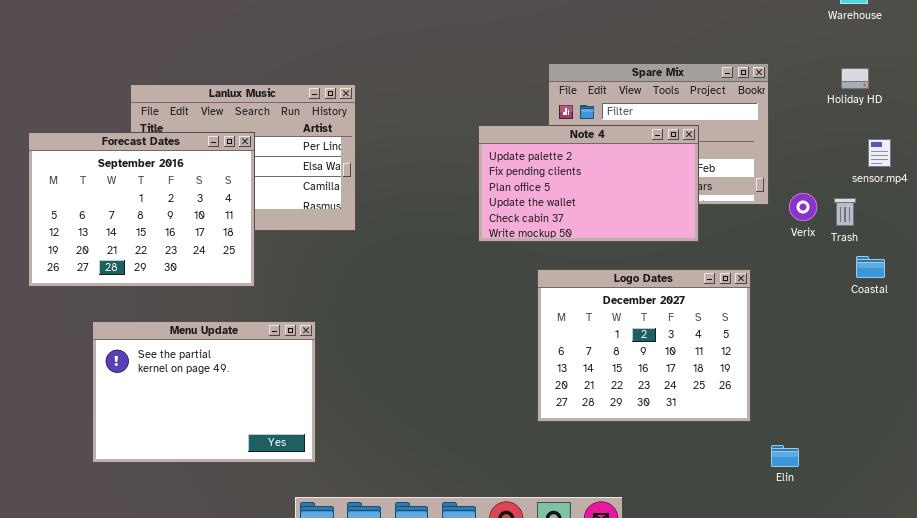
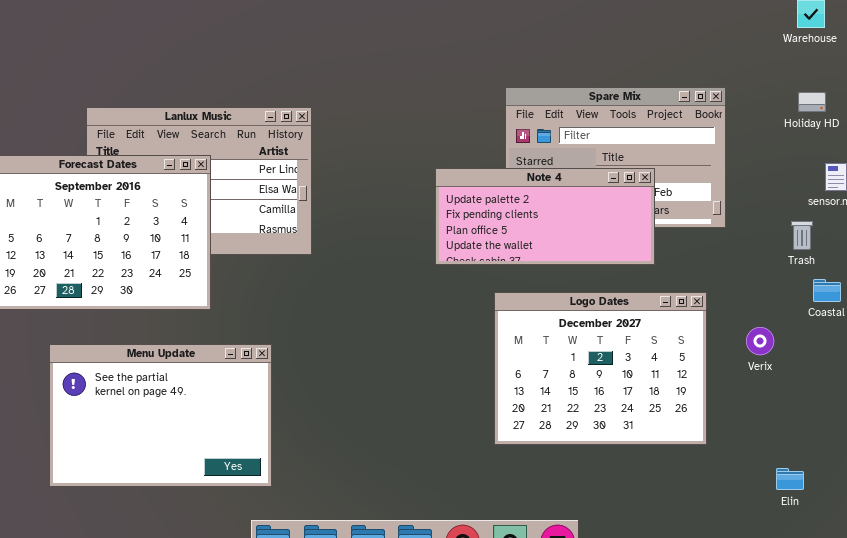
Note 4: [478,125,699,242] -> [435,168,655,265], resized
Verix: [789,193,817,221] -> [746,327,774,355], moved
Elin: [771,445,799,467] -> [776,468,804,490], moved

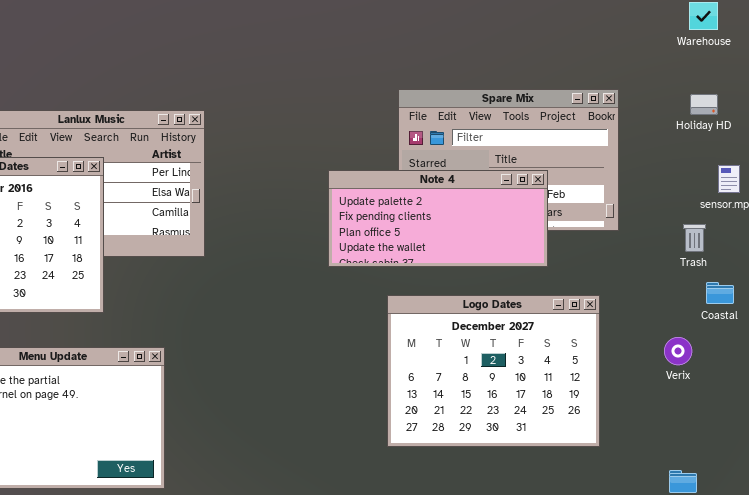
Verix: [746,327,774,355] -> [664,337,692,365], moved

